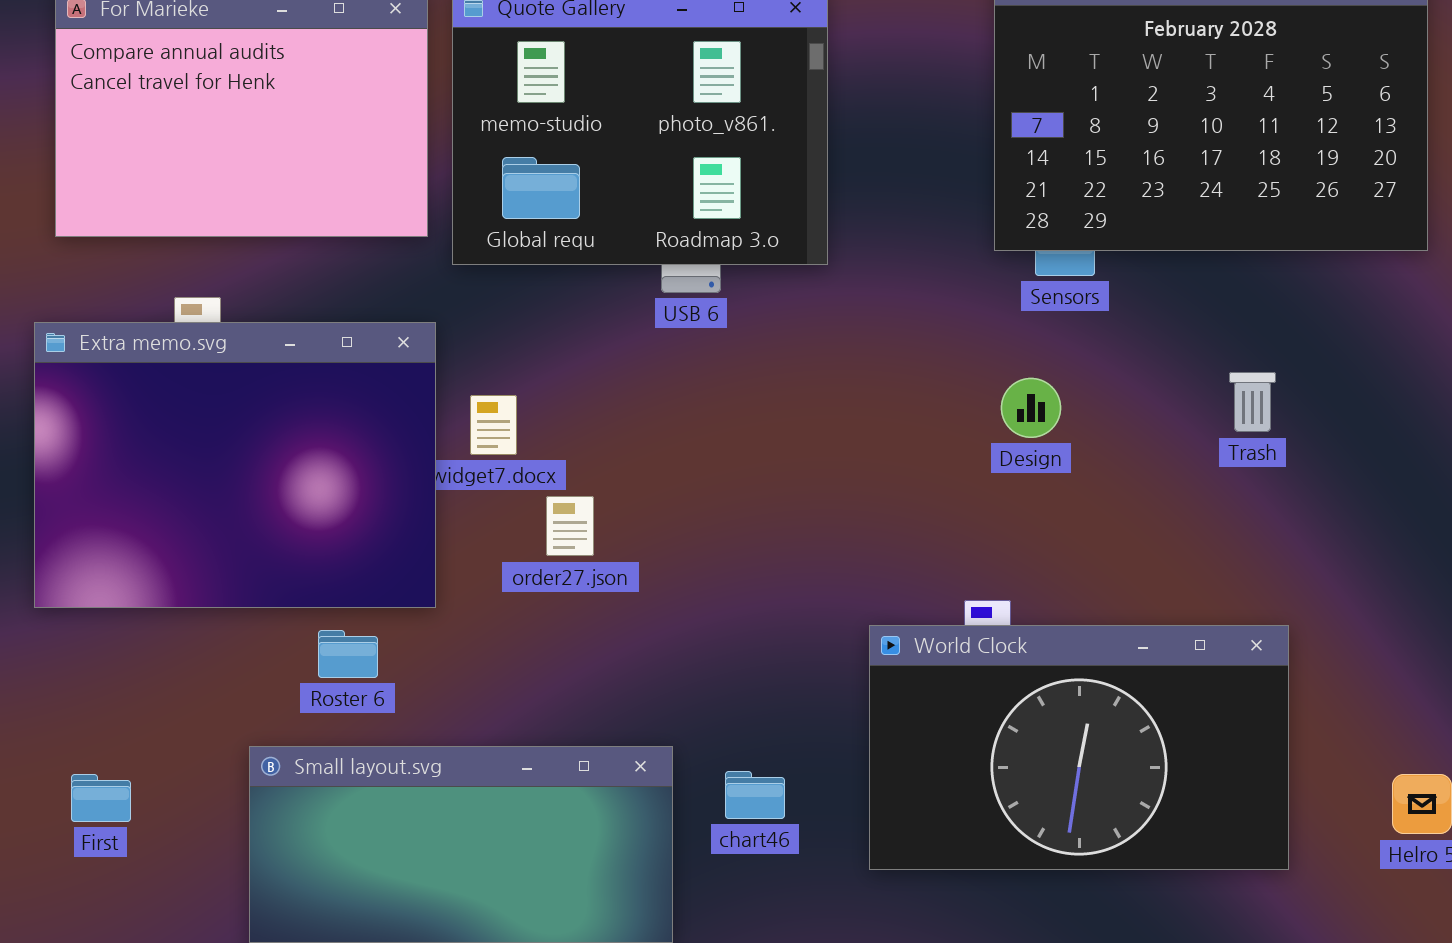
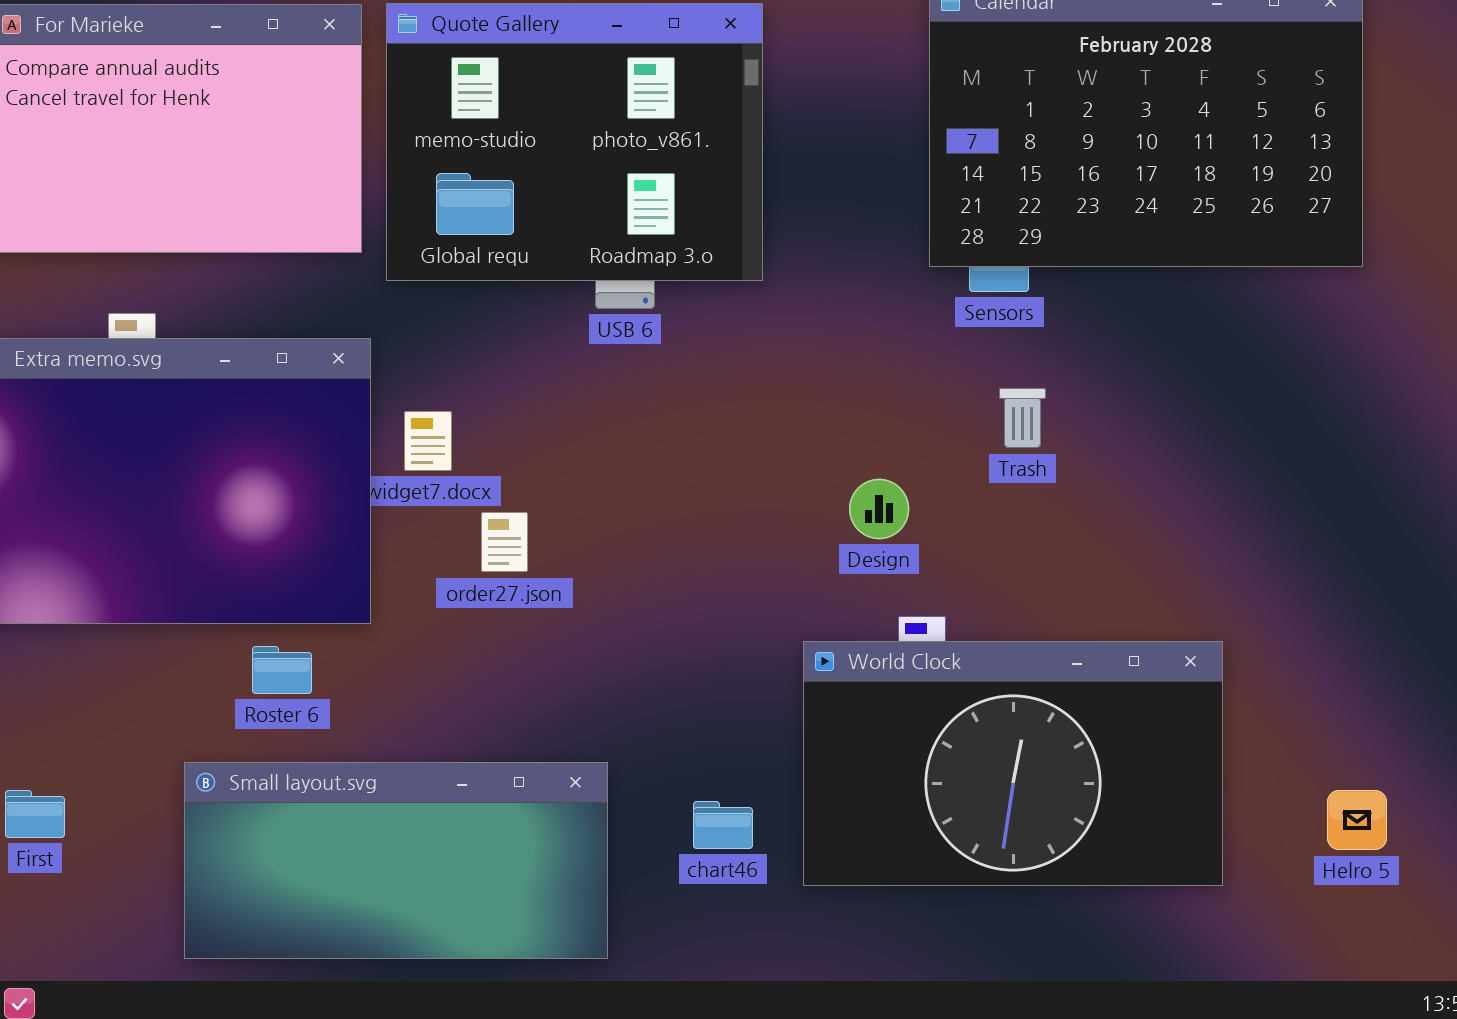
Trash: [1229,372,1276,432] -> [999,388,1046,448], moved
Design: [1001,378,1061,438] -> [849,479,909,539], moved
chart46: [725,771,785,819] -> [693,801,753,849], moved

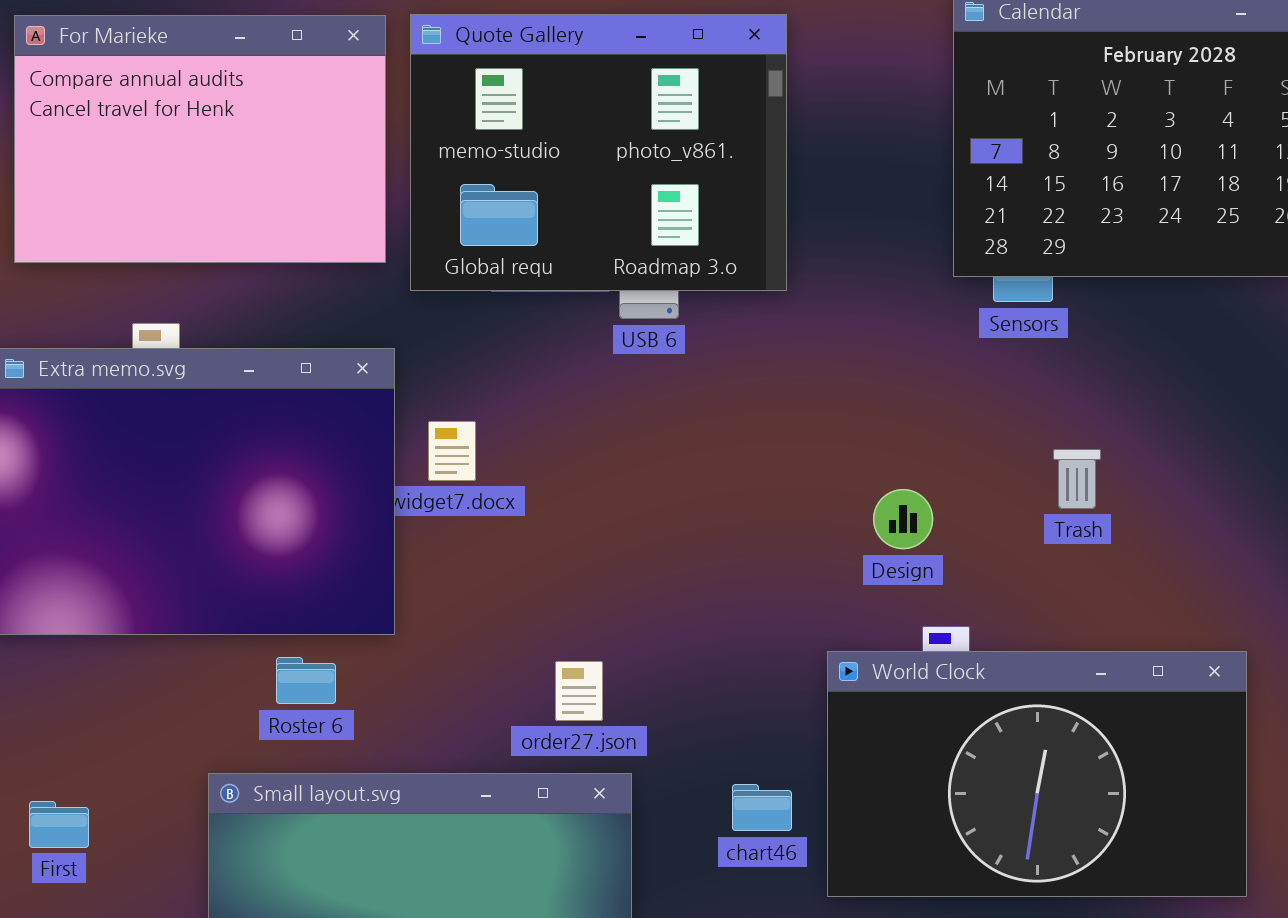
Trash: [999,388,1046,448] -> [1053,449,1101,509], moved
order27.json: [481,512,528,572] -> [555,661,603,721], moved
chart46: [693,801,753,849] -> [732,784,792,831], moved

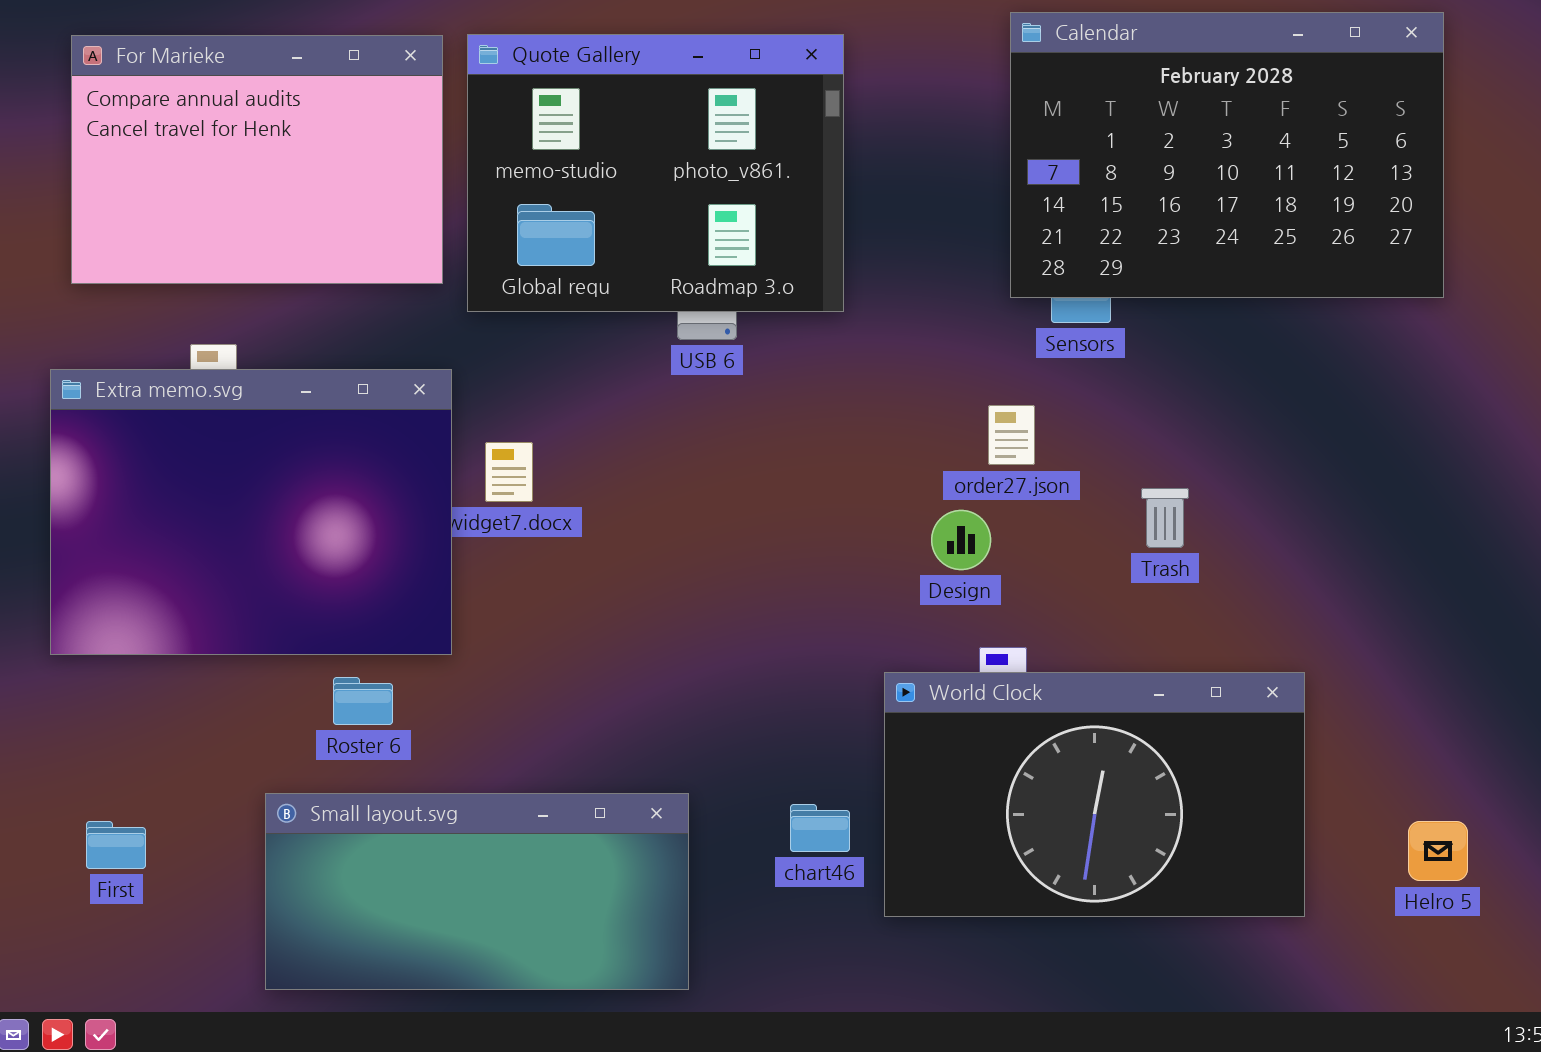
Trash: [1053,449,1101,509] -> [1141,488,1189,548], moved
order27.json: [555,661,603,721] -> [988,405,1035,465], moved

